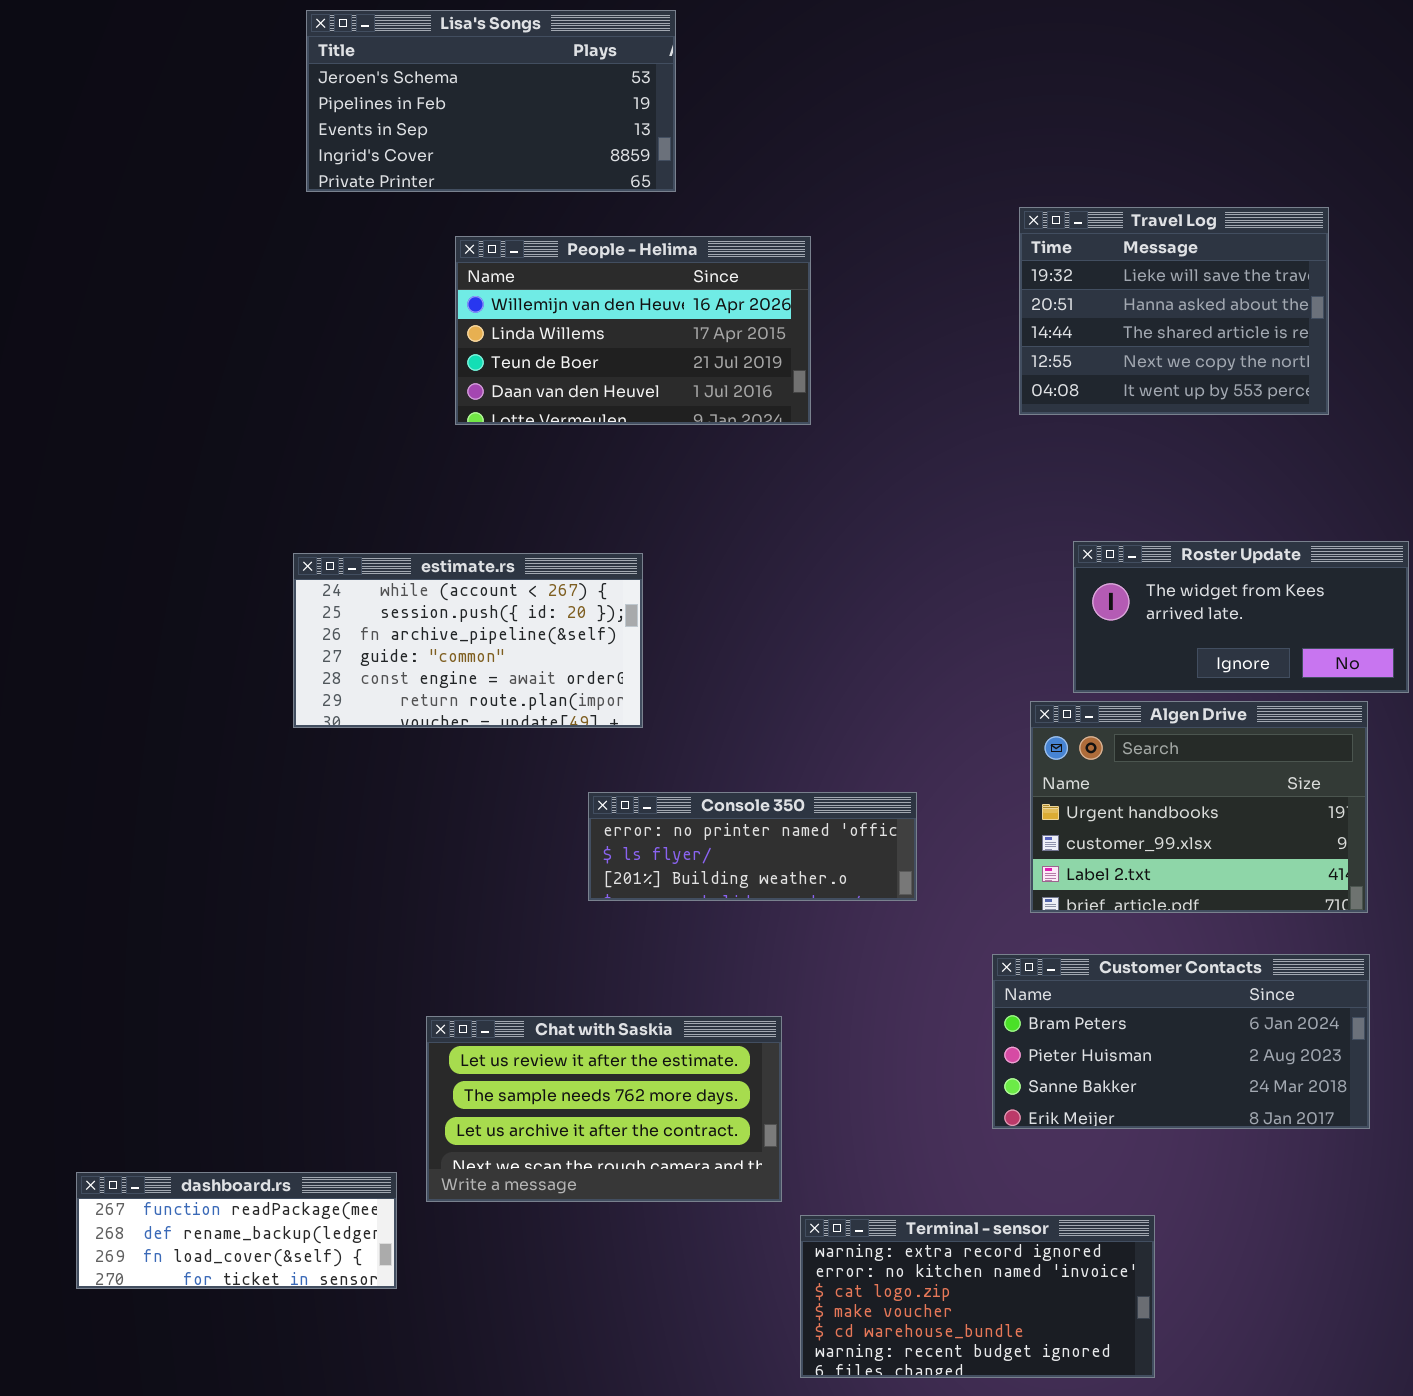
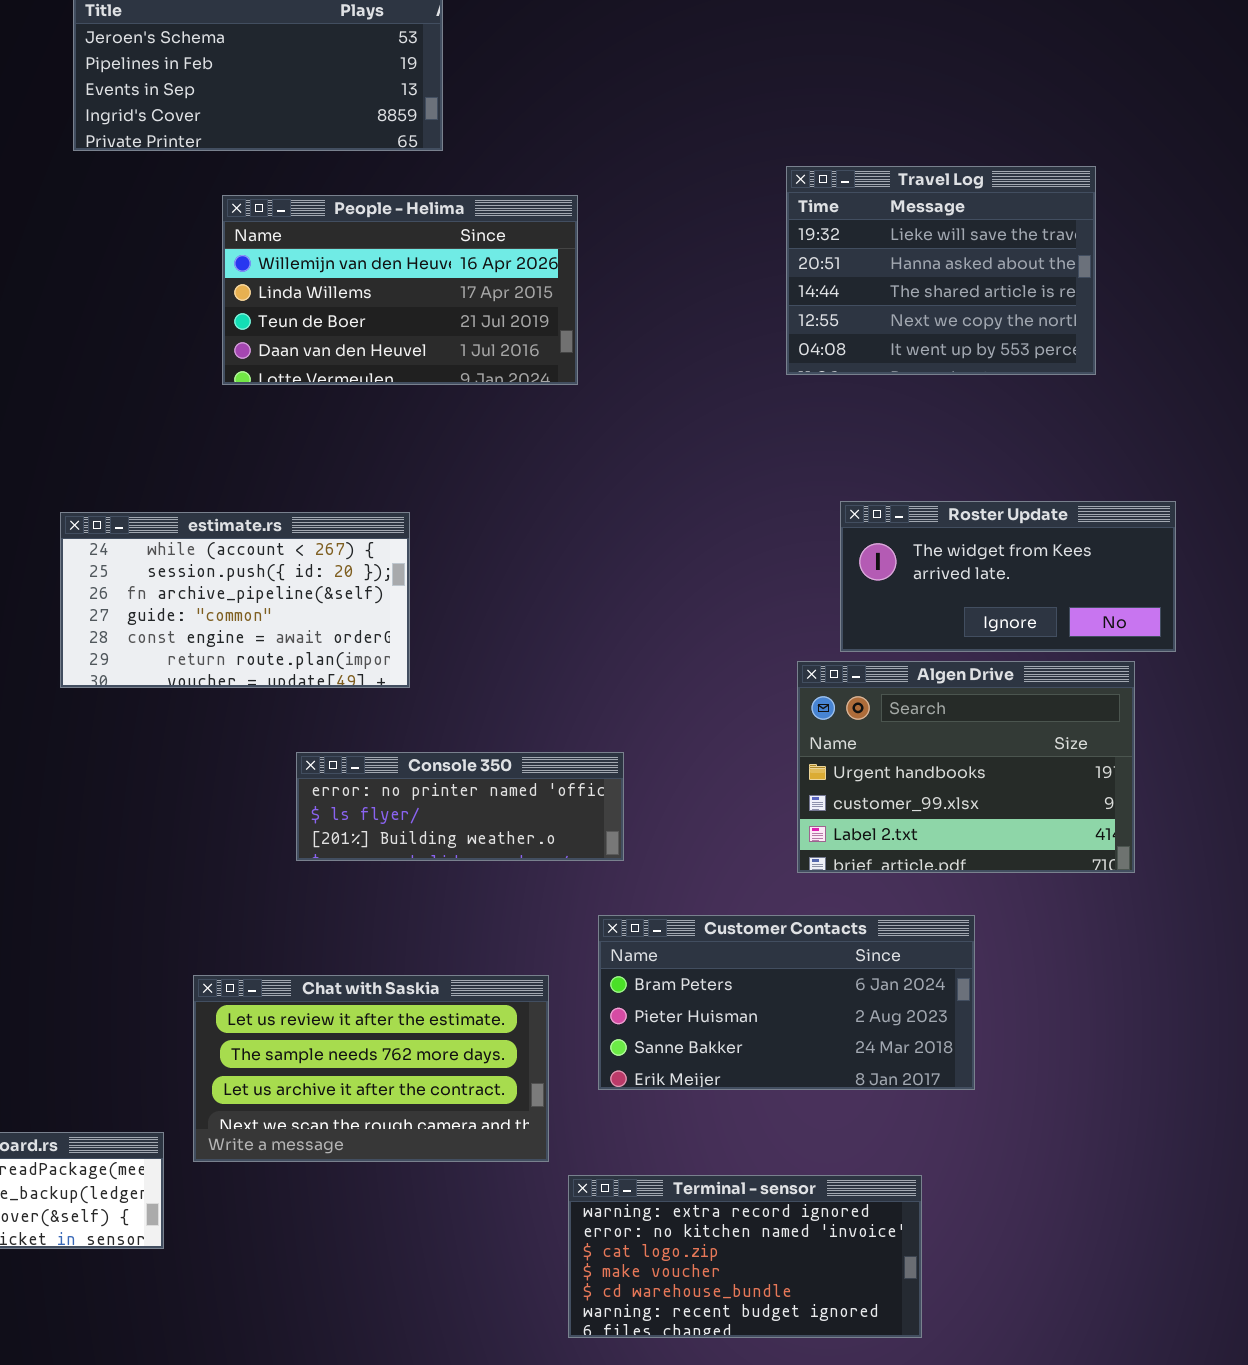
Console 350: [588,792,917,901] -> [296,752,624,861], moved
Customer Contacts: [992,954,1370,1129] -> [598,915,975,1090], moved

